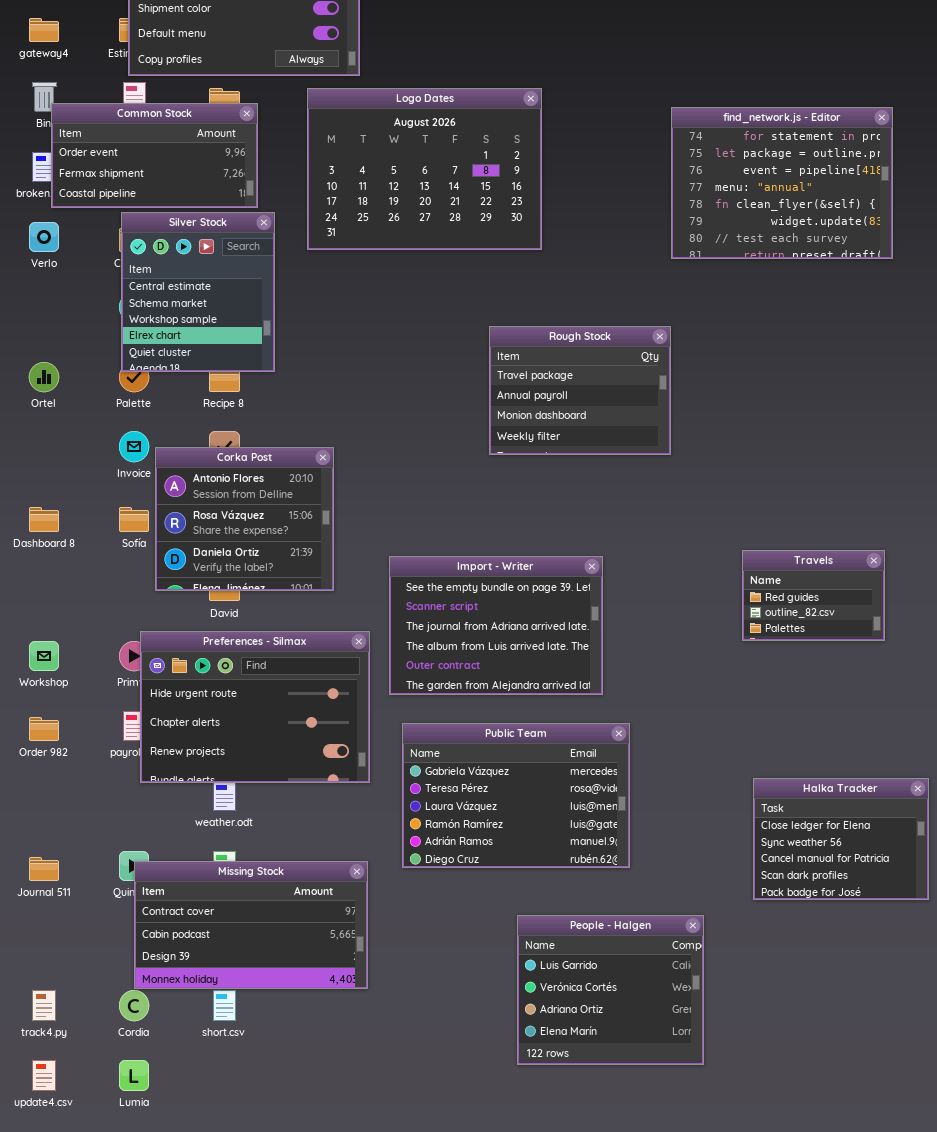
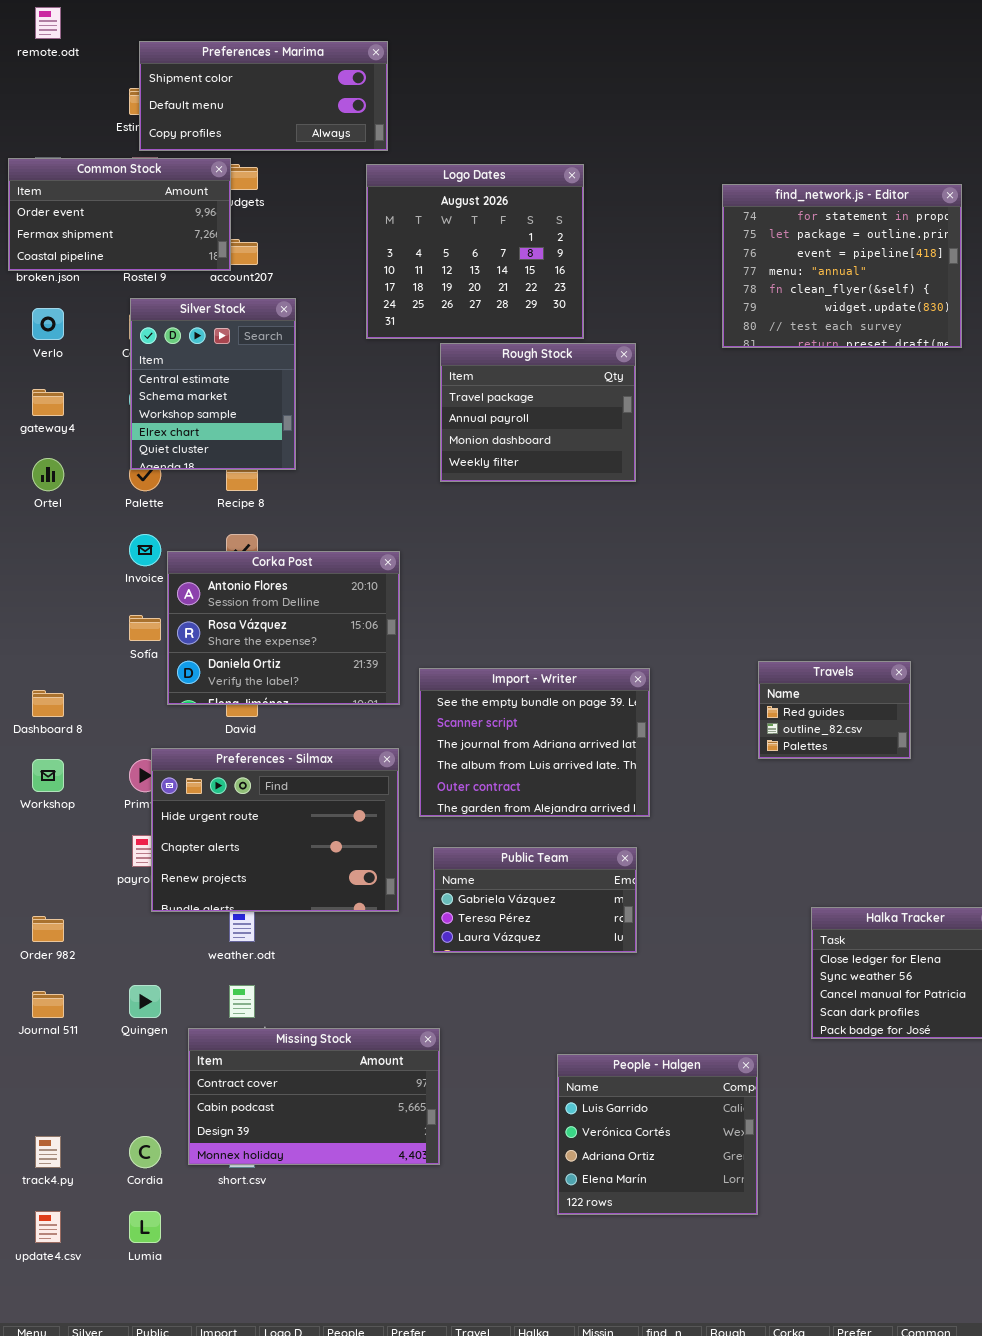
gateway4: [29,18,59,42] -> [32,389,64,416], moved
Logo Dates: [307,88,542,250] -> [366,164,584,339], resized
Common Stock: [51,103,258,208] -> [8,158,231,271], moved
Rough Stock: [489,326,671,455] -> [440,343,636,482], moved
Corka Post: [155,447,334,591] -> [167,551,400,705], resized
Dashboard 8: [29,507,59,532] -> [32,690,64,717], moved
Travels: [742,550,885,641] -> [758,661,911,759], moved
Order 982: [29,717,59,741] -> [32,916,64,942], moved
Public Team: [402,723,630,868] -> [433,847,637,953], resized
Missing Stock: [134,861,368,989] -> [188,1028,440,1165], moved

